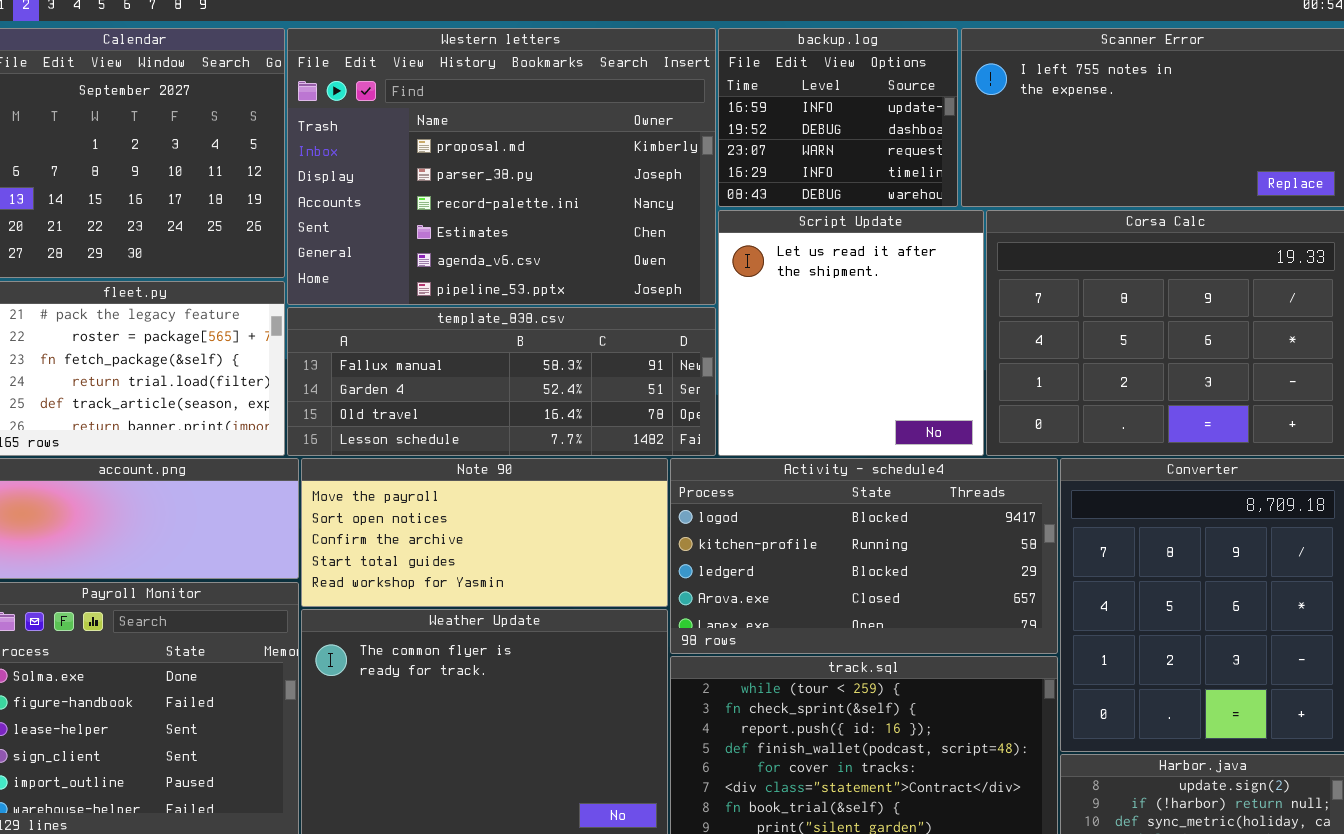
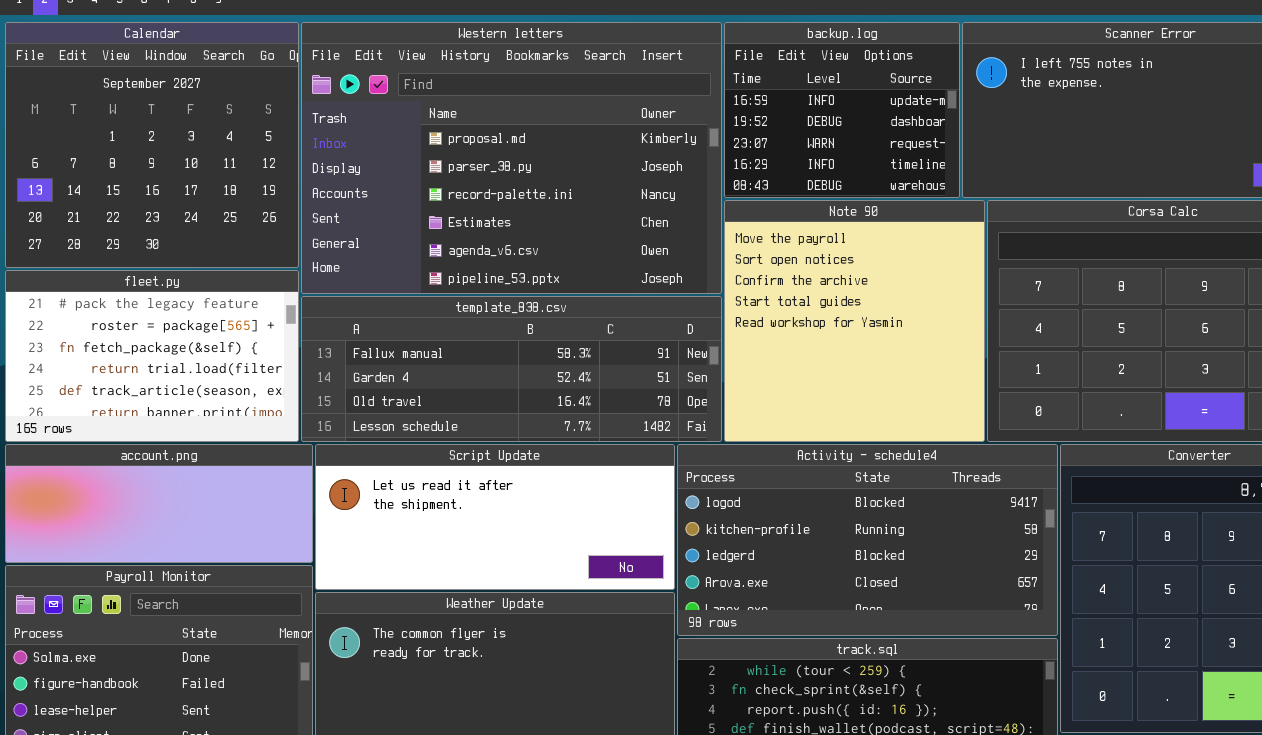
Script Update: [718,210,984,456] -> [315,444,675,590], moved, resized
Note 90: [301,458,668,607] -> [724,200,985,442], moved, resized

